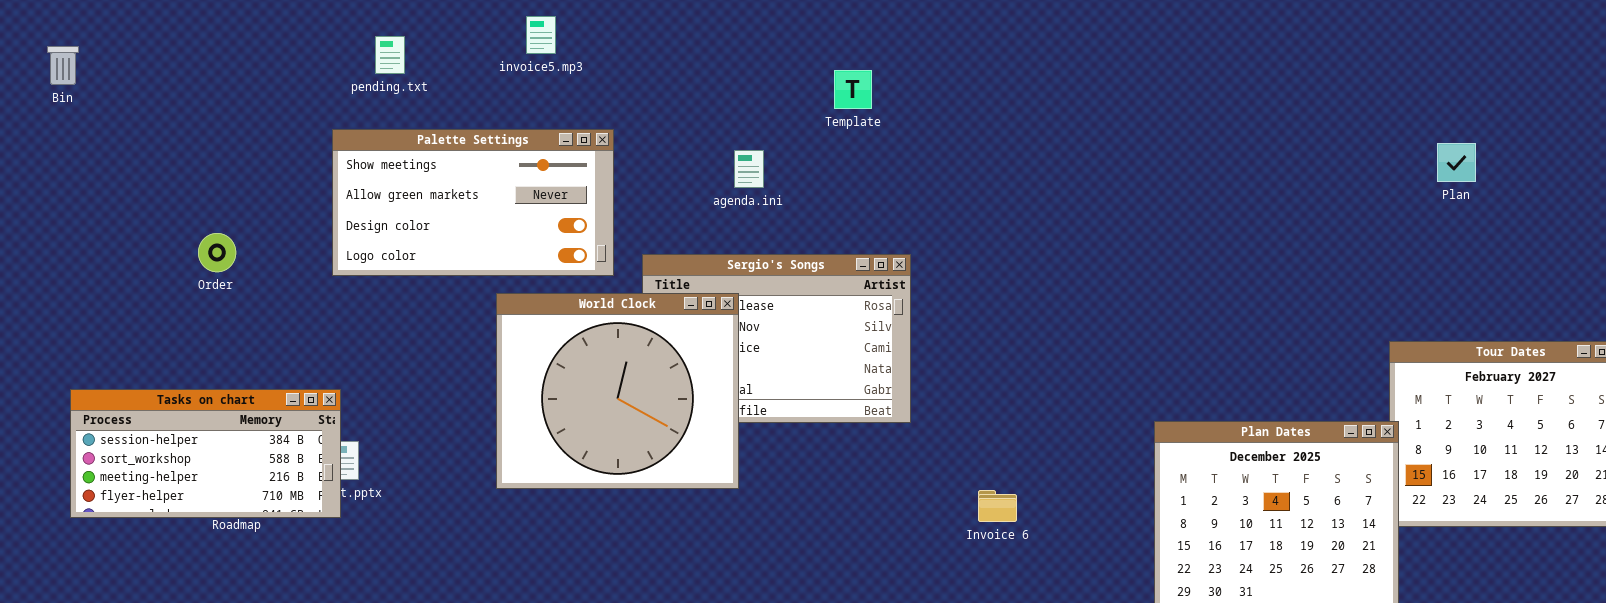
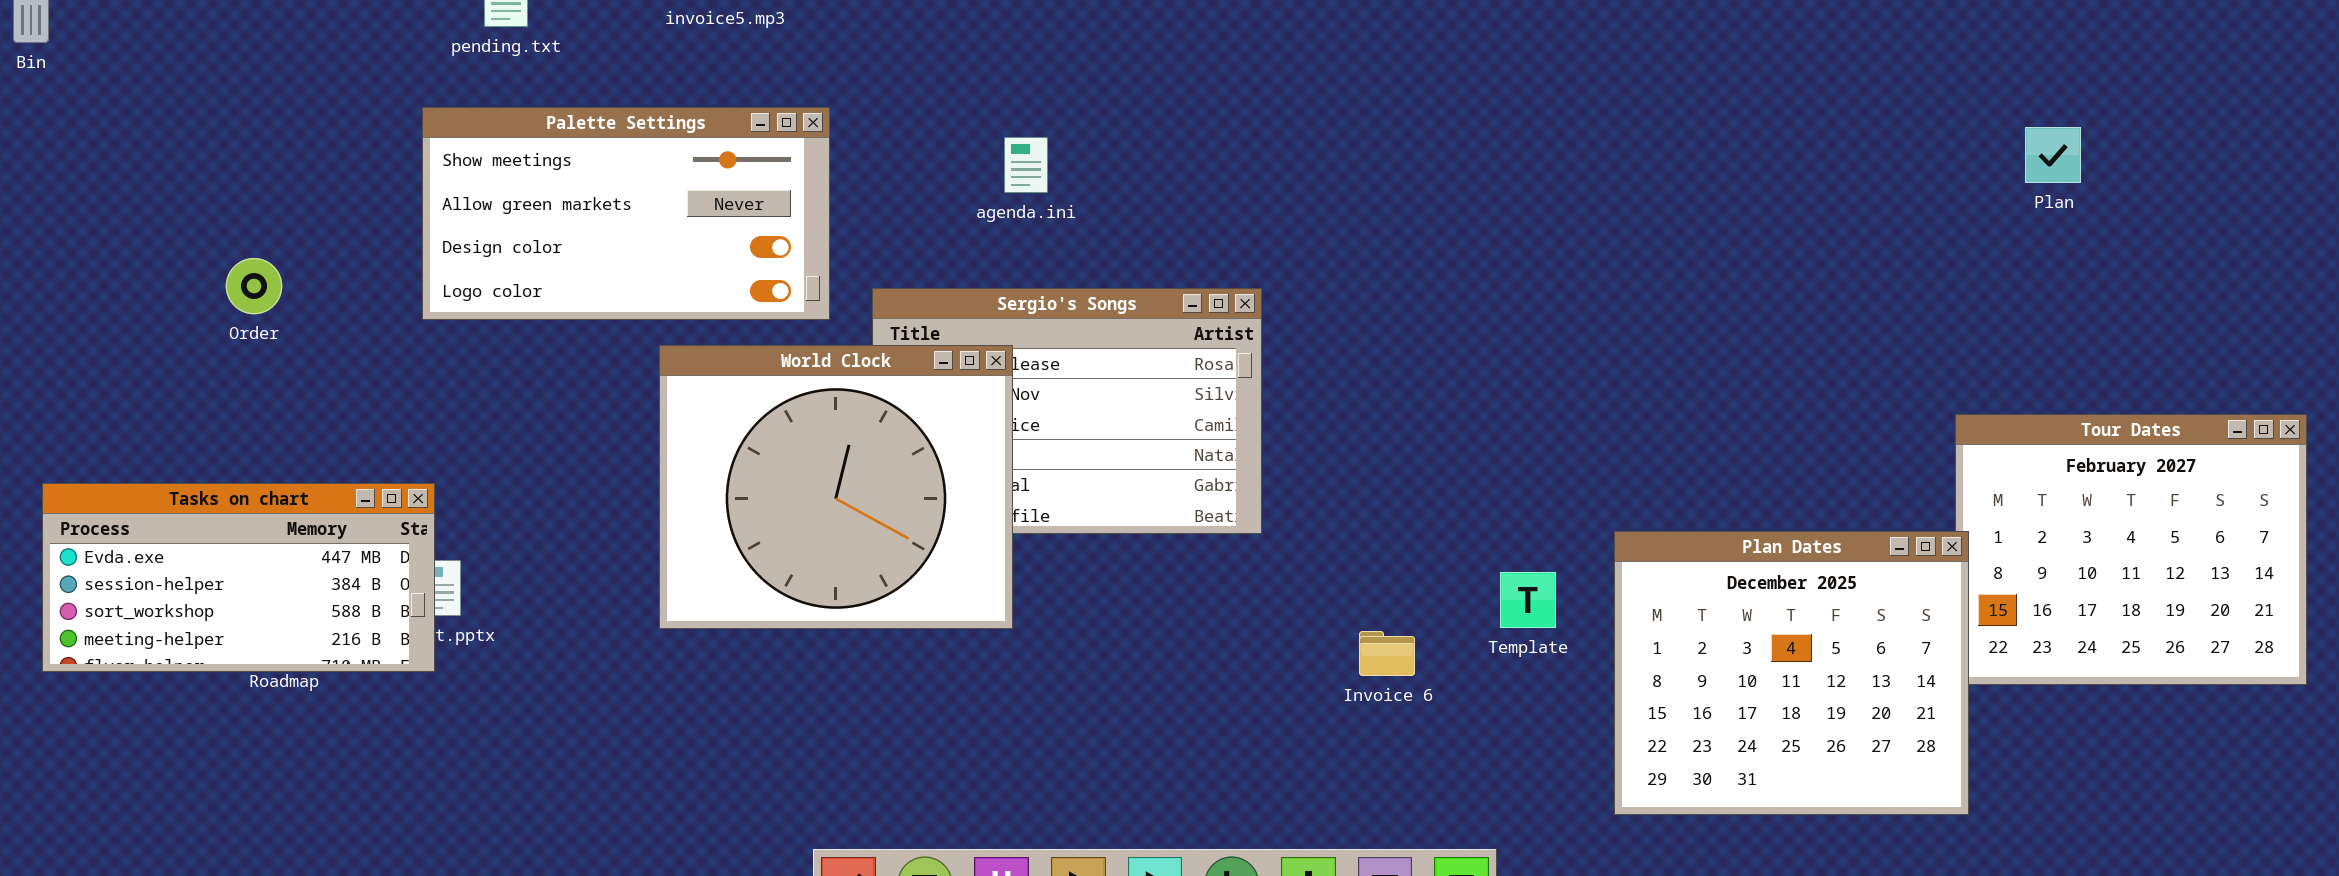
Template: [834,70,872,109] -> [1500,572,1556,628], moved
Tasks on chart: [70,389,341,518] -> [42,483,435,672], scrolled up 1 row

